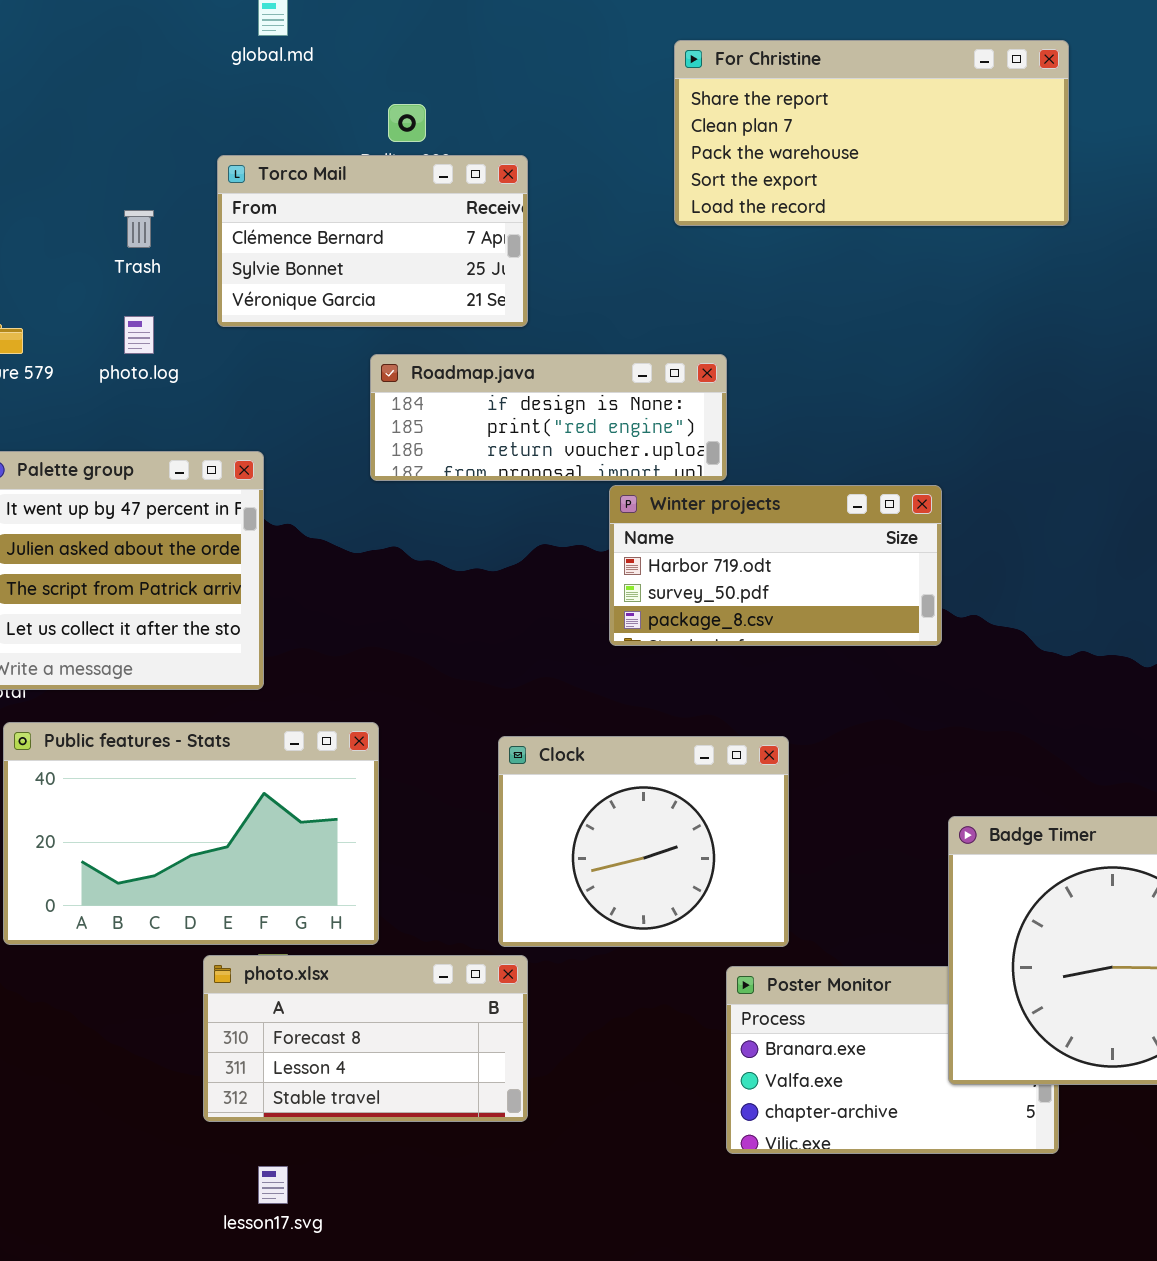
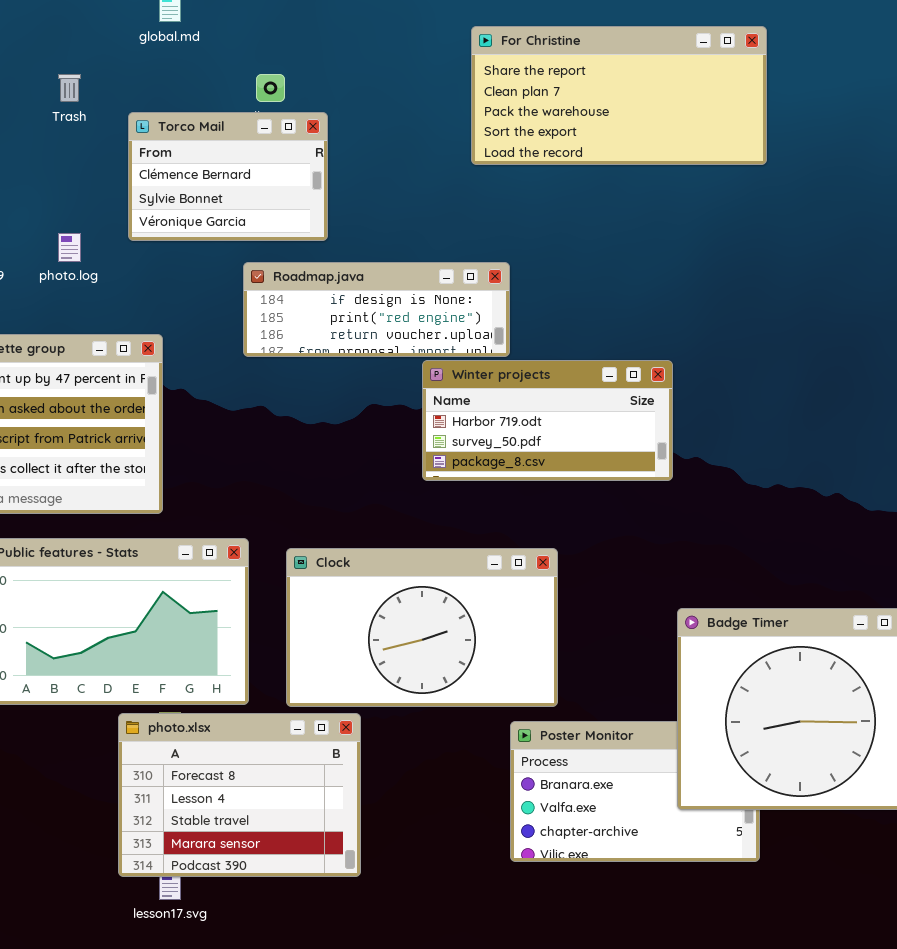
Torco Mail: [217,155,528,327] -> [128,112,328,241], resized
Trash: [124,210,154,248] -> [58,74,81,102], moved
Clock: [498,736,789,947] -> [286,548,558,707], resized
photo.xlsx: [203,955,528,1122] -> [118,713,361,877], resized

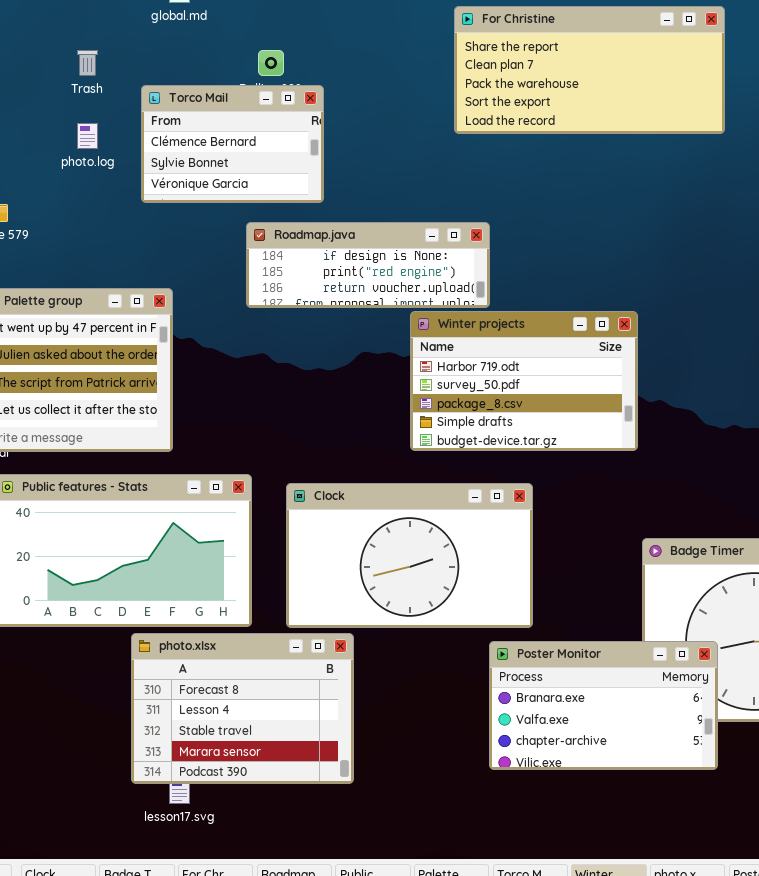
photo.log: [58,233,81,262] -> [77,123,98,149], moved
Winter projects: [422,360,673,481] -> [410,311,638,451], resized
Poster Monitor: [510,721,760,862] -> [489,641,718,770], raised

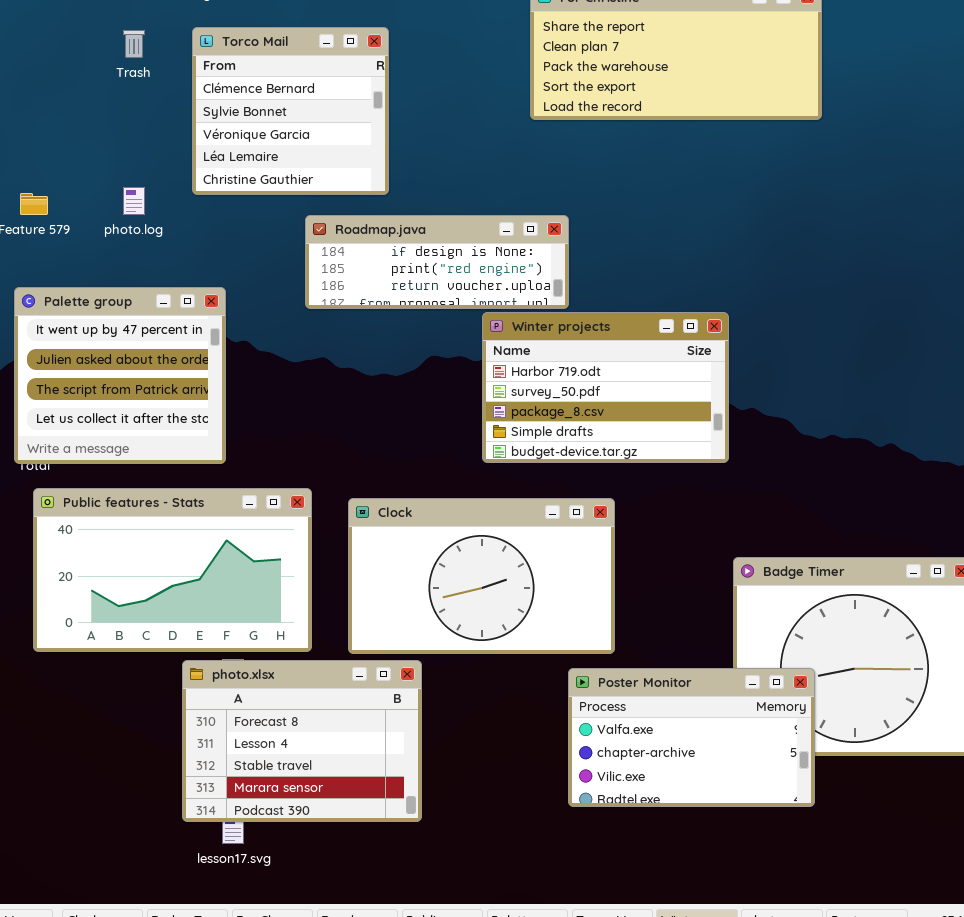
Torco Mail: [141,85,324,203] -> [192,27,389,195], resized
photo.log: [77,123,98,149] -> [123,187,145,215], moved
Poster Monitor: [489,641,718,770] -> [568,668,815,807], scrolled down 1 row

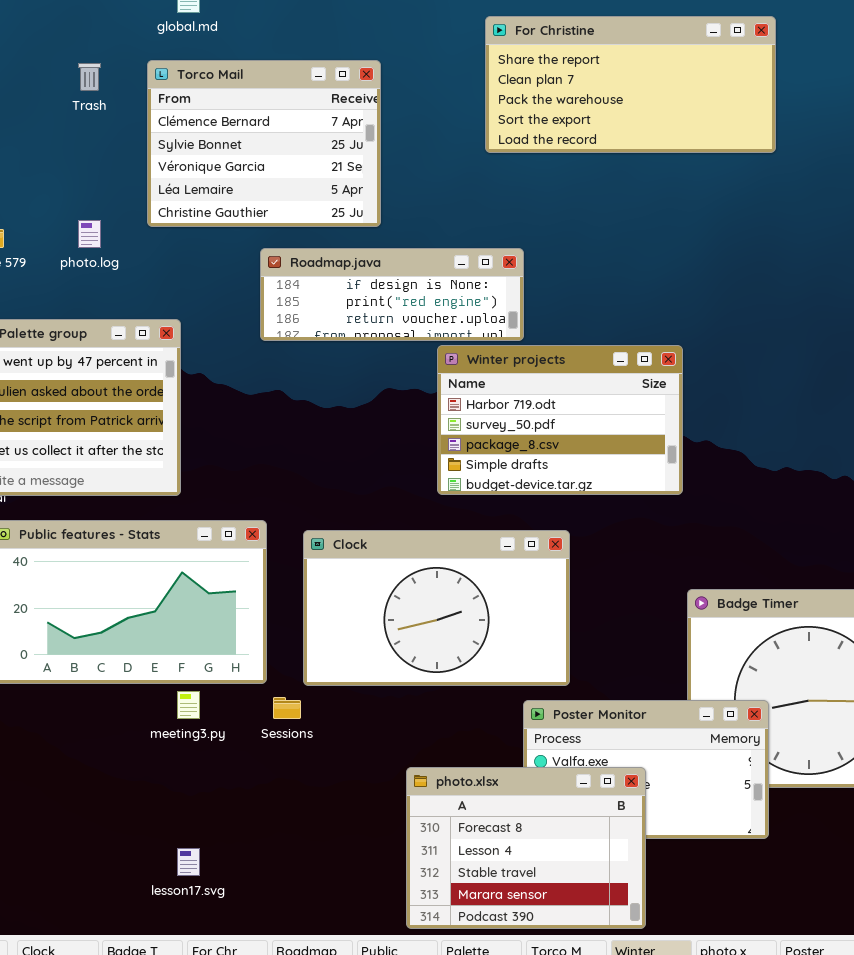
Torco Mail: [192,27,389,195] -> [147,60,381,227], resized
photo.xlsx: [182,660,422,822] -> [406,767,646,929], moved

